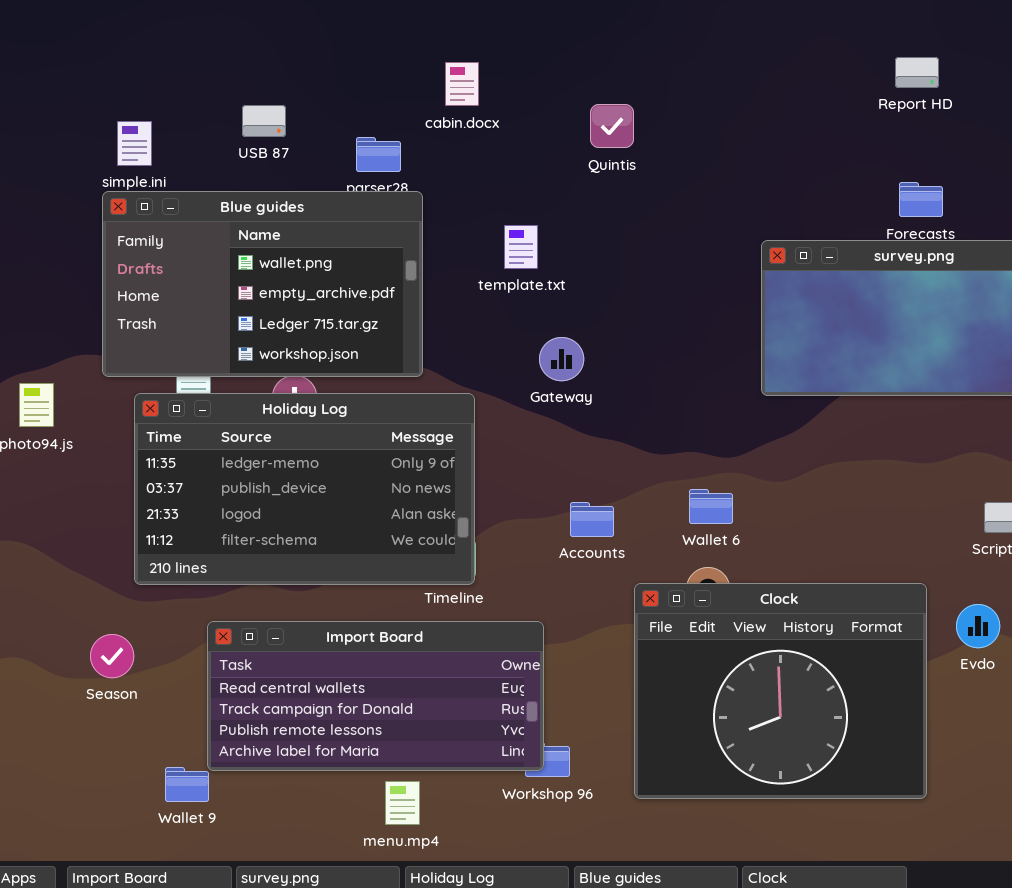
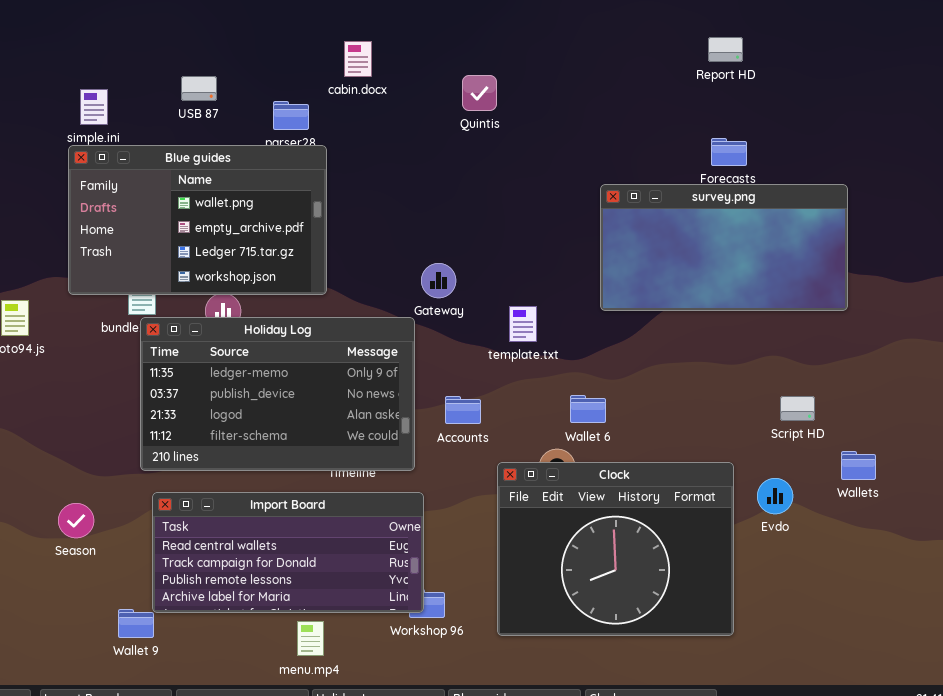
template.txt: [504,225,538,269] -> [509,306,537,342], moved
Holiday Log: [134,393,475,585] -> [140,317,415,471], moved
Wallet 6: [689,489,733,524] -> [570,395,606,423], moved

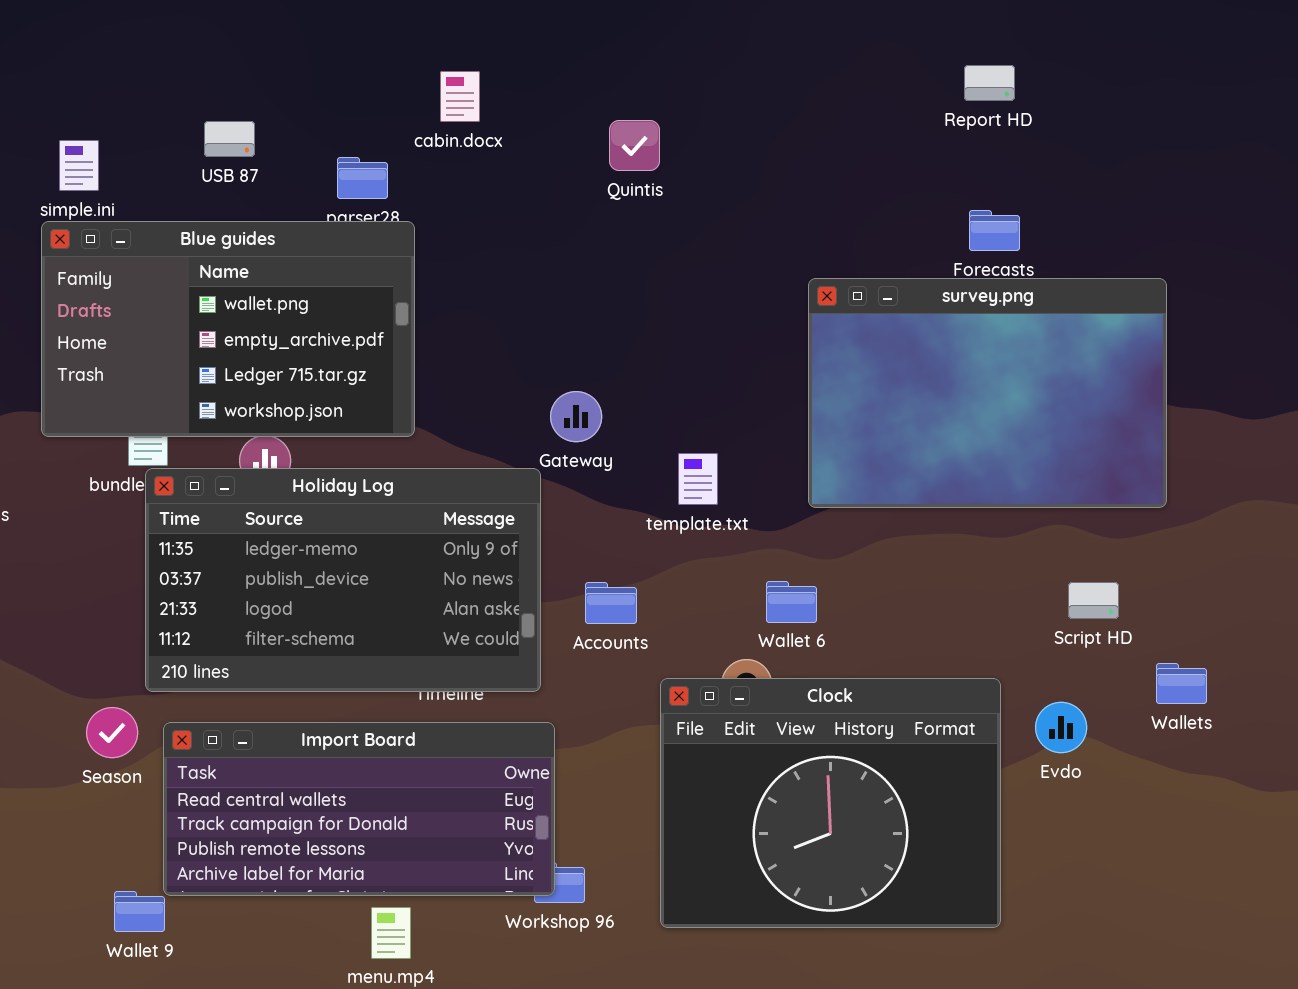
survey.png: [600,184,848,311] -> [808,278,1167,508], resized
Season: [58,503,94,538] -> [86,707,138,758], moved

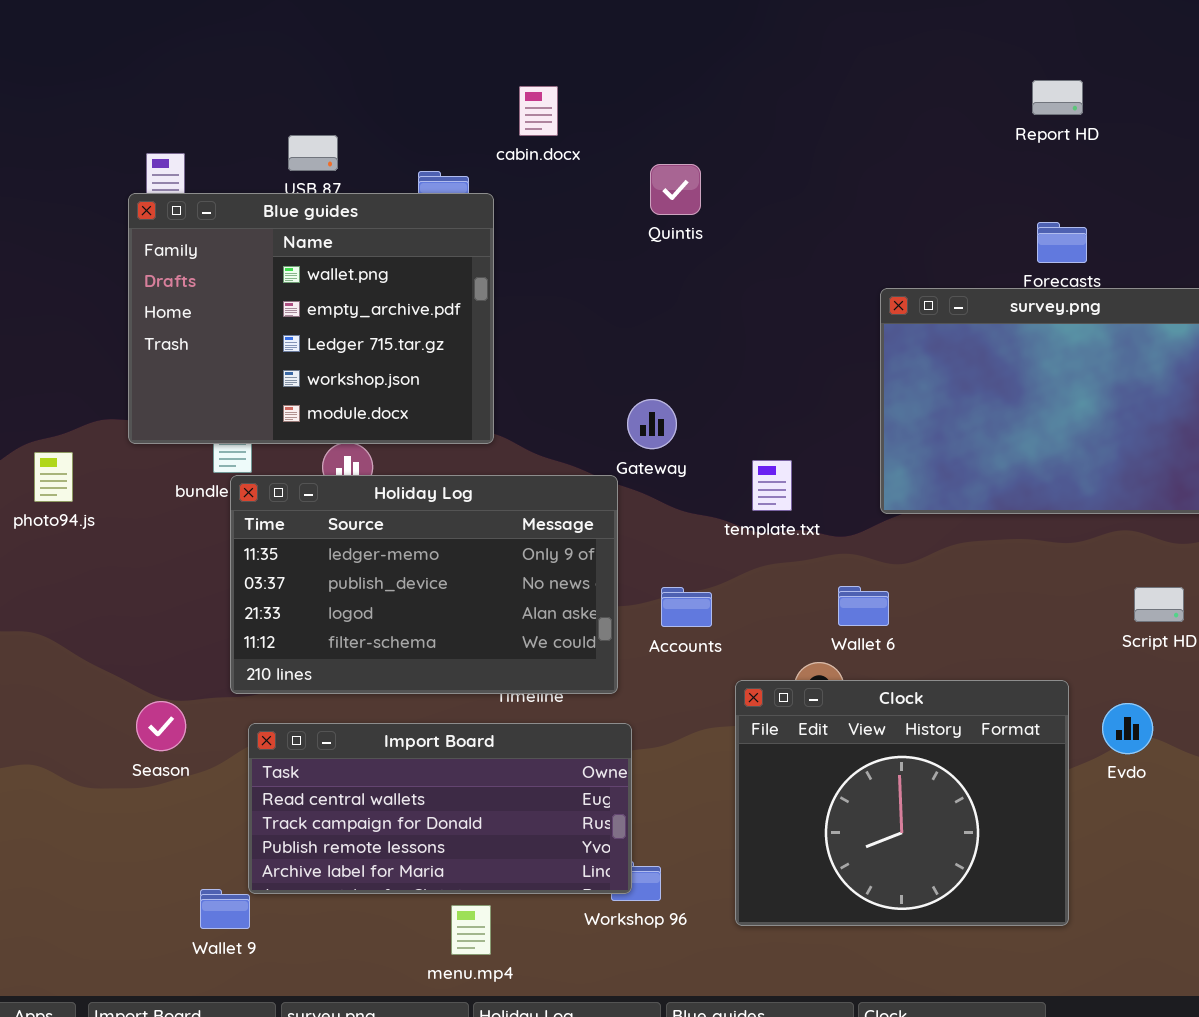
Quintis: [609,120,660,171] -> [650,164,701,215], moved
Blue guides: [41,221,415,437] -> [128,193,494,444], resized
Season: [86,707,138,758] -> [136,701,186,751], moved

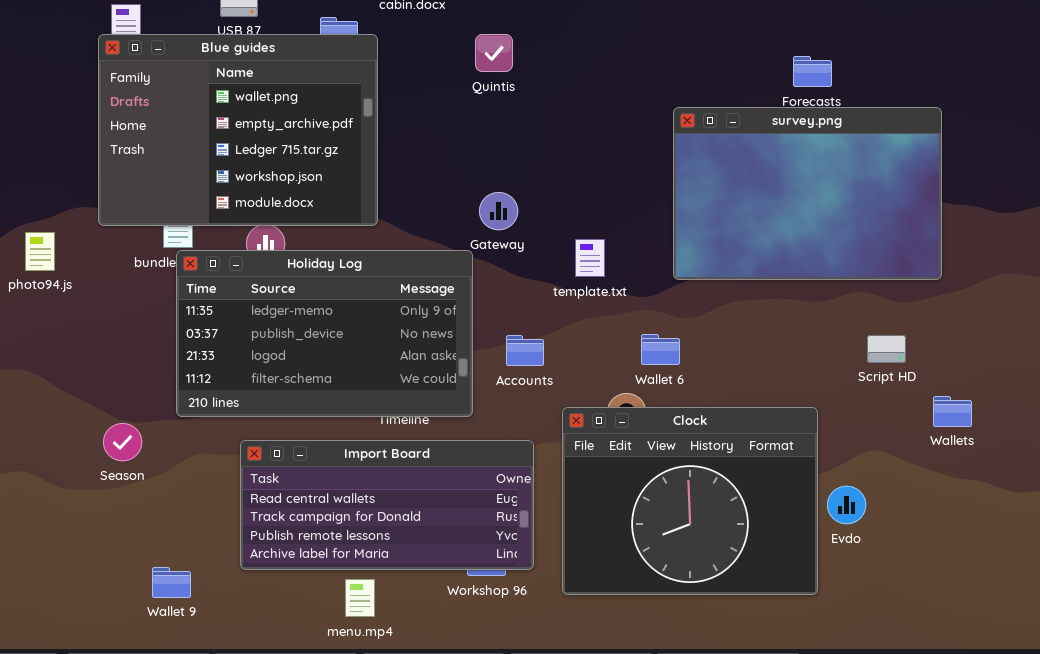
Quintis: [650,164,701,215] -> [475,34,513,72], moved
Evdo: [1102,703,1153,754] -> [827,486,866,524], moved
Import Board: [248,723,632,894] -> [240,440,534,570], moved

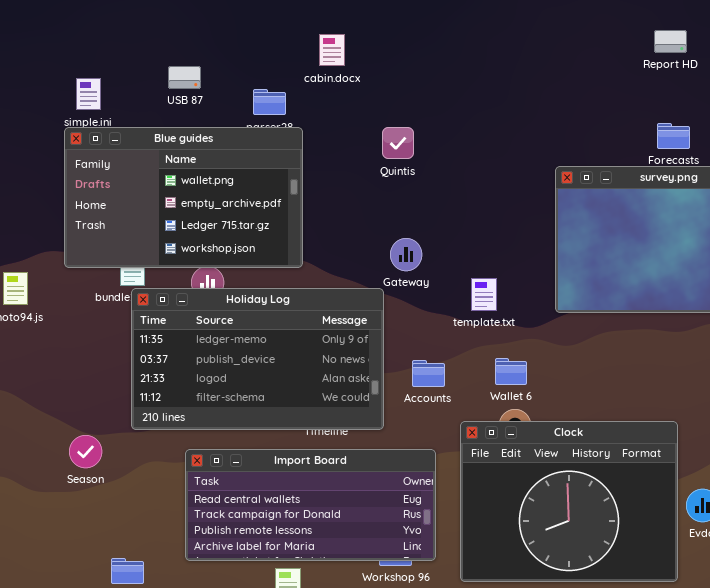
Blue guides: [98,34,378,226] -> [64,127,303,268], resized
Quintis: [475,34,513,72] -> [382,127,414,159], moved
Wallet 6: [641,334,680,365] -> [495,358,527,385], moved

